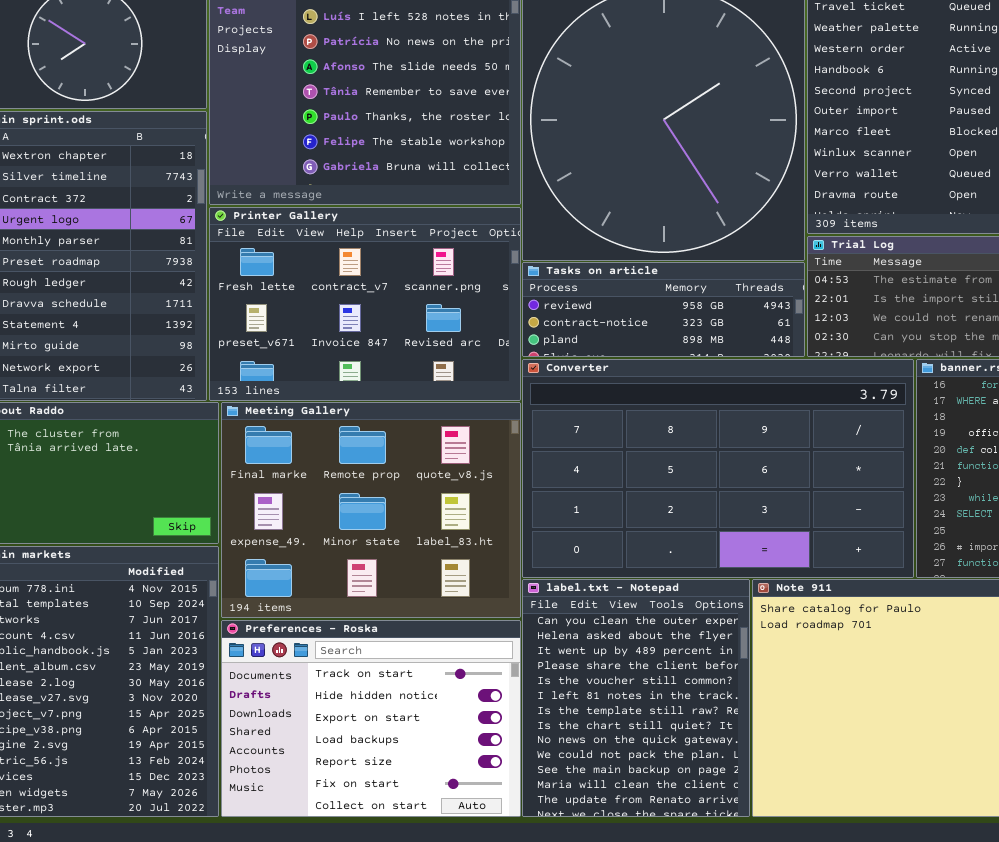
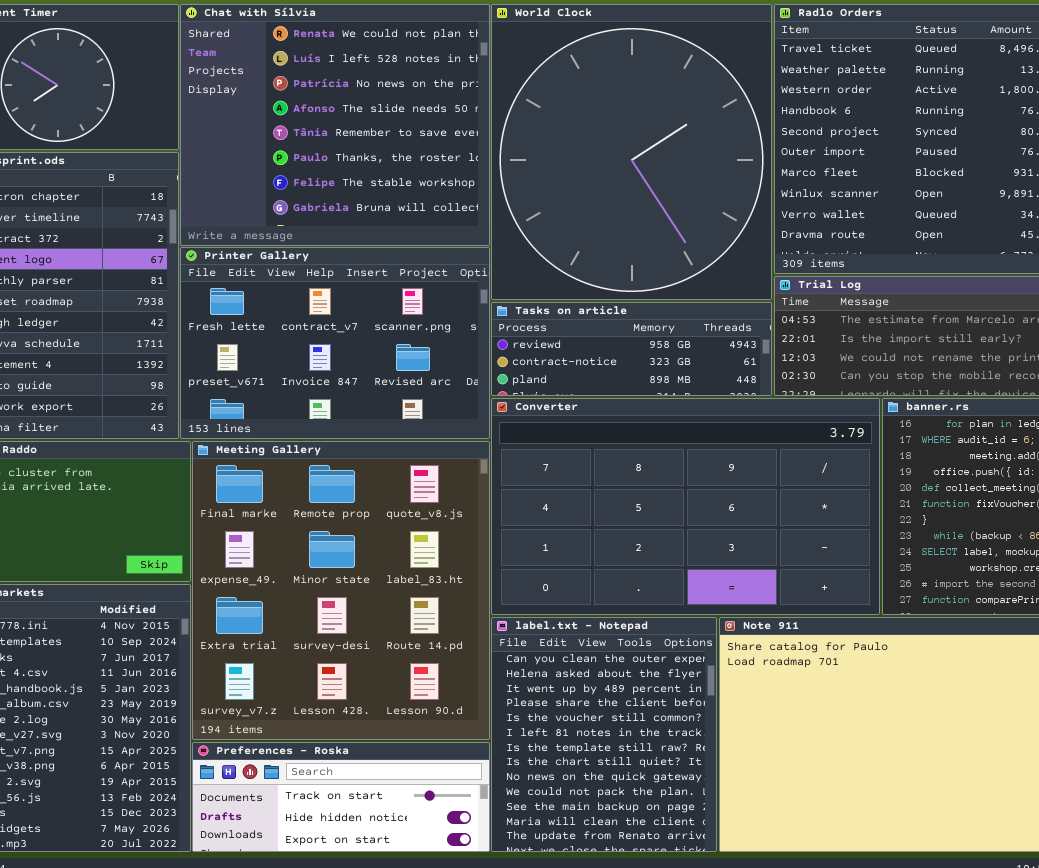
Meeting Gallery: [221,402,521,618] -> [192,441,490,740], resized
Preferences - Roska: [221,620,521,817] -> [192,742,490,852], resized

